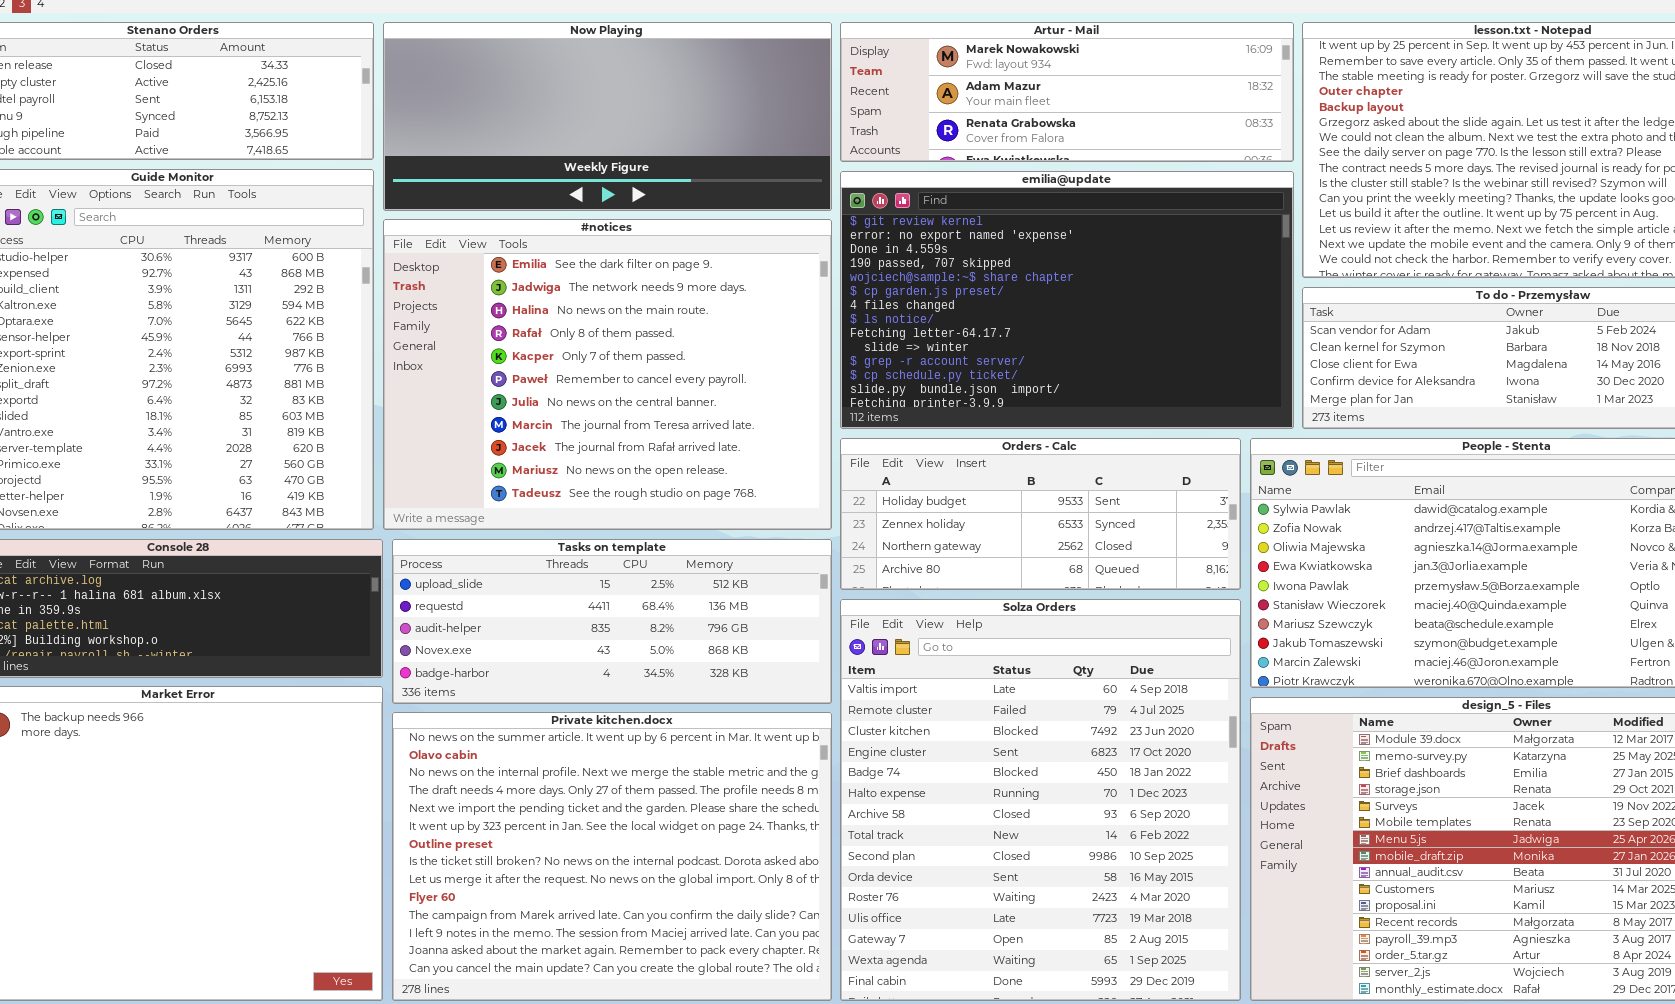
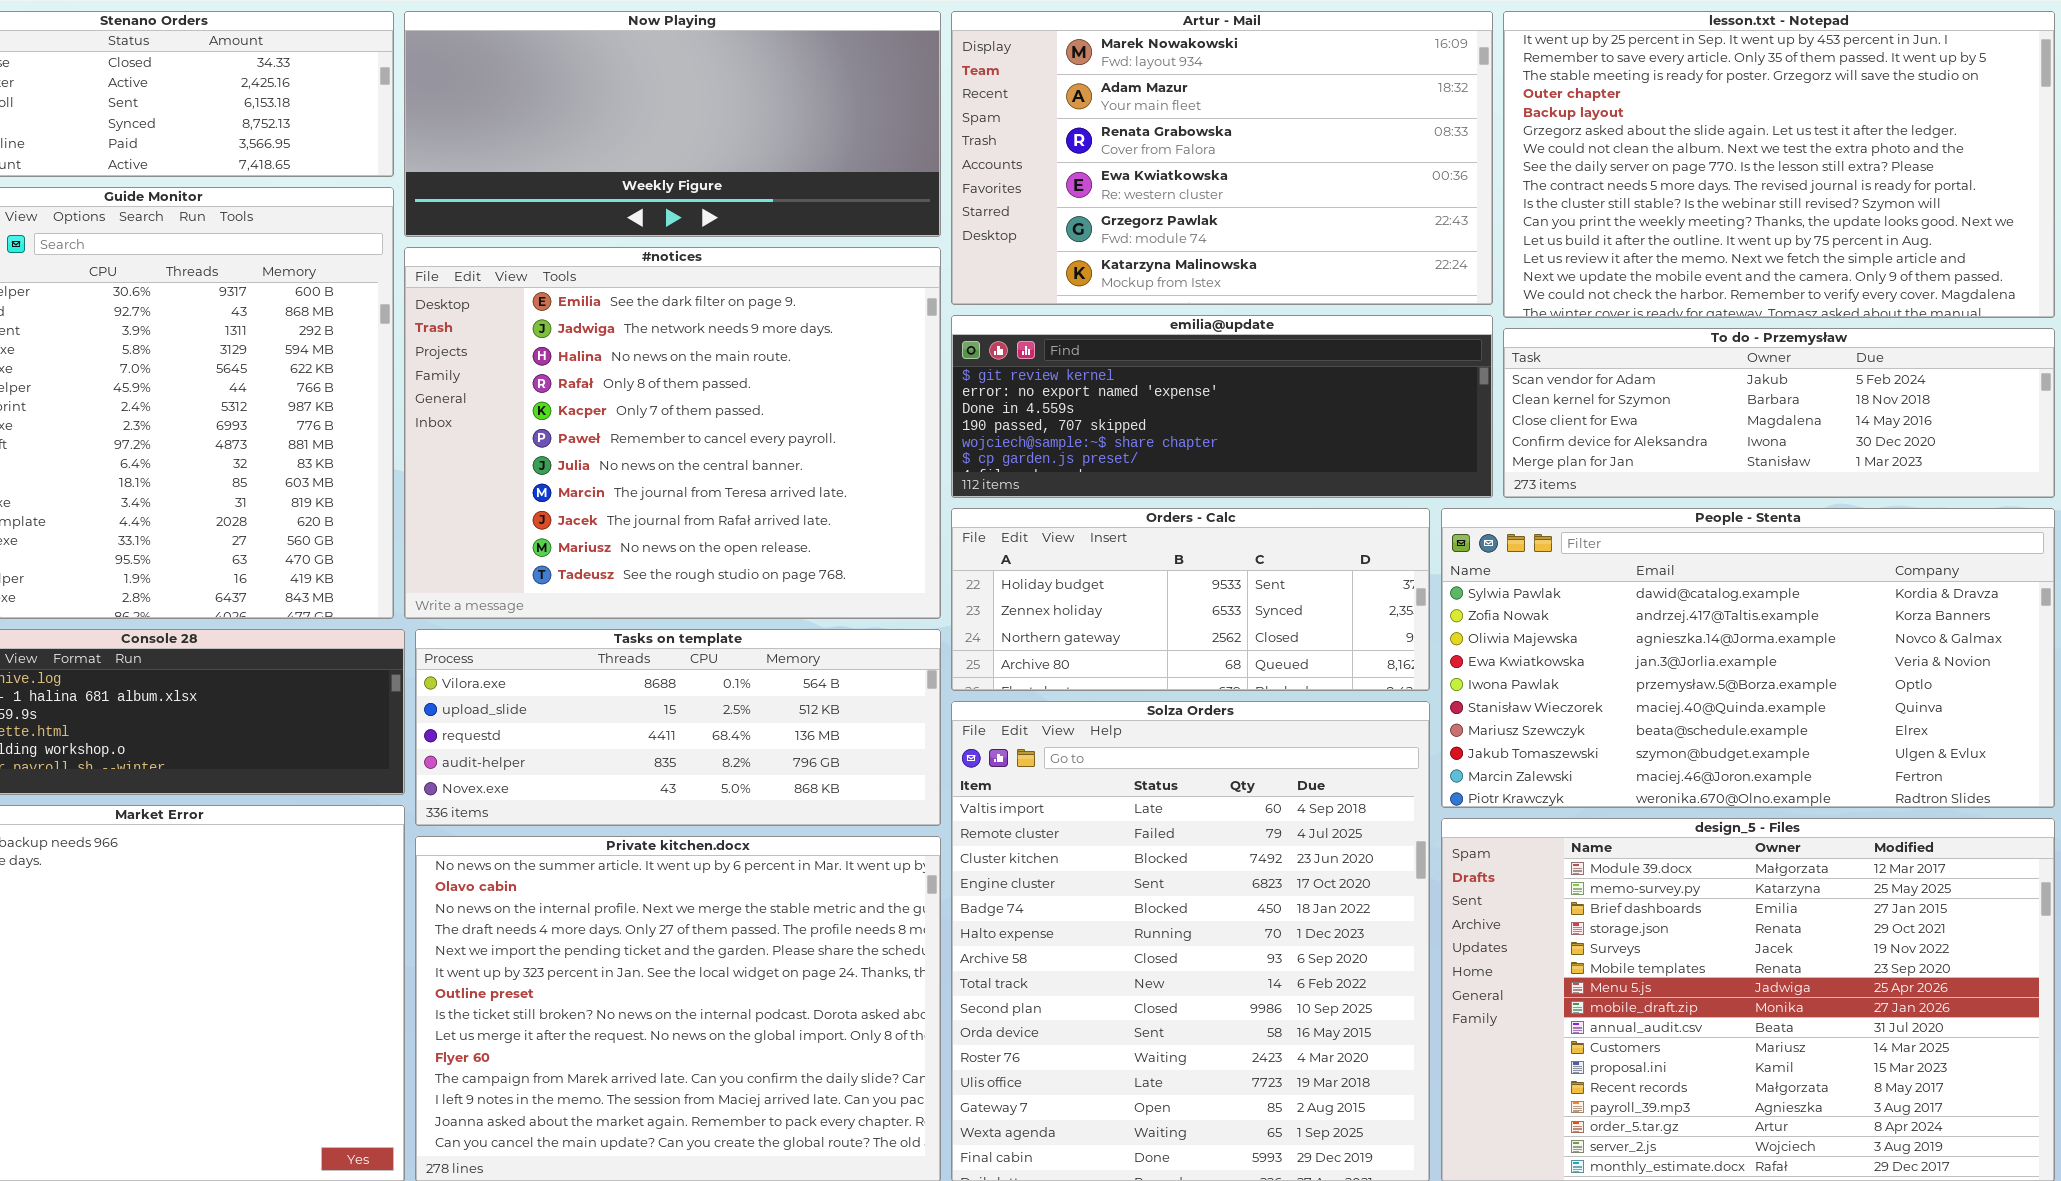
Artur - Mail: [840,22,1294,162] -> [951,11,1493,305], resized
emilia@update: [840,171,1294,429] -> [951,315,1493,498], resized
Tasks on template: [392,539,832,704] -> [415,629,941,826], scrolled up 1 row

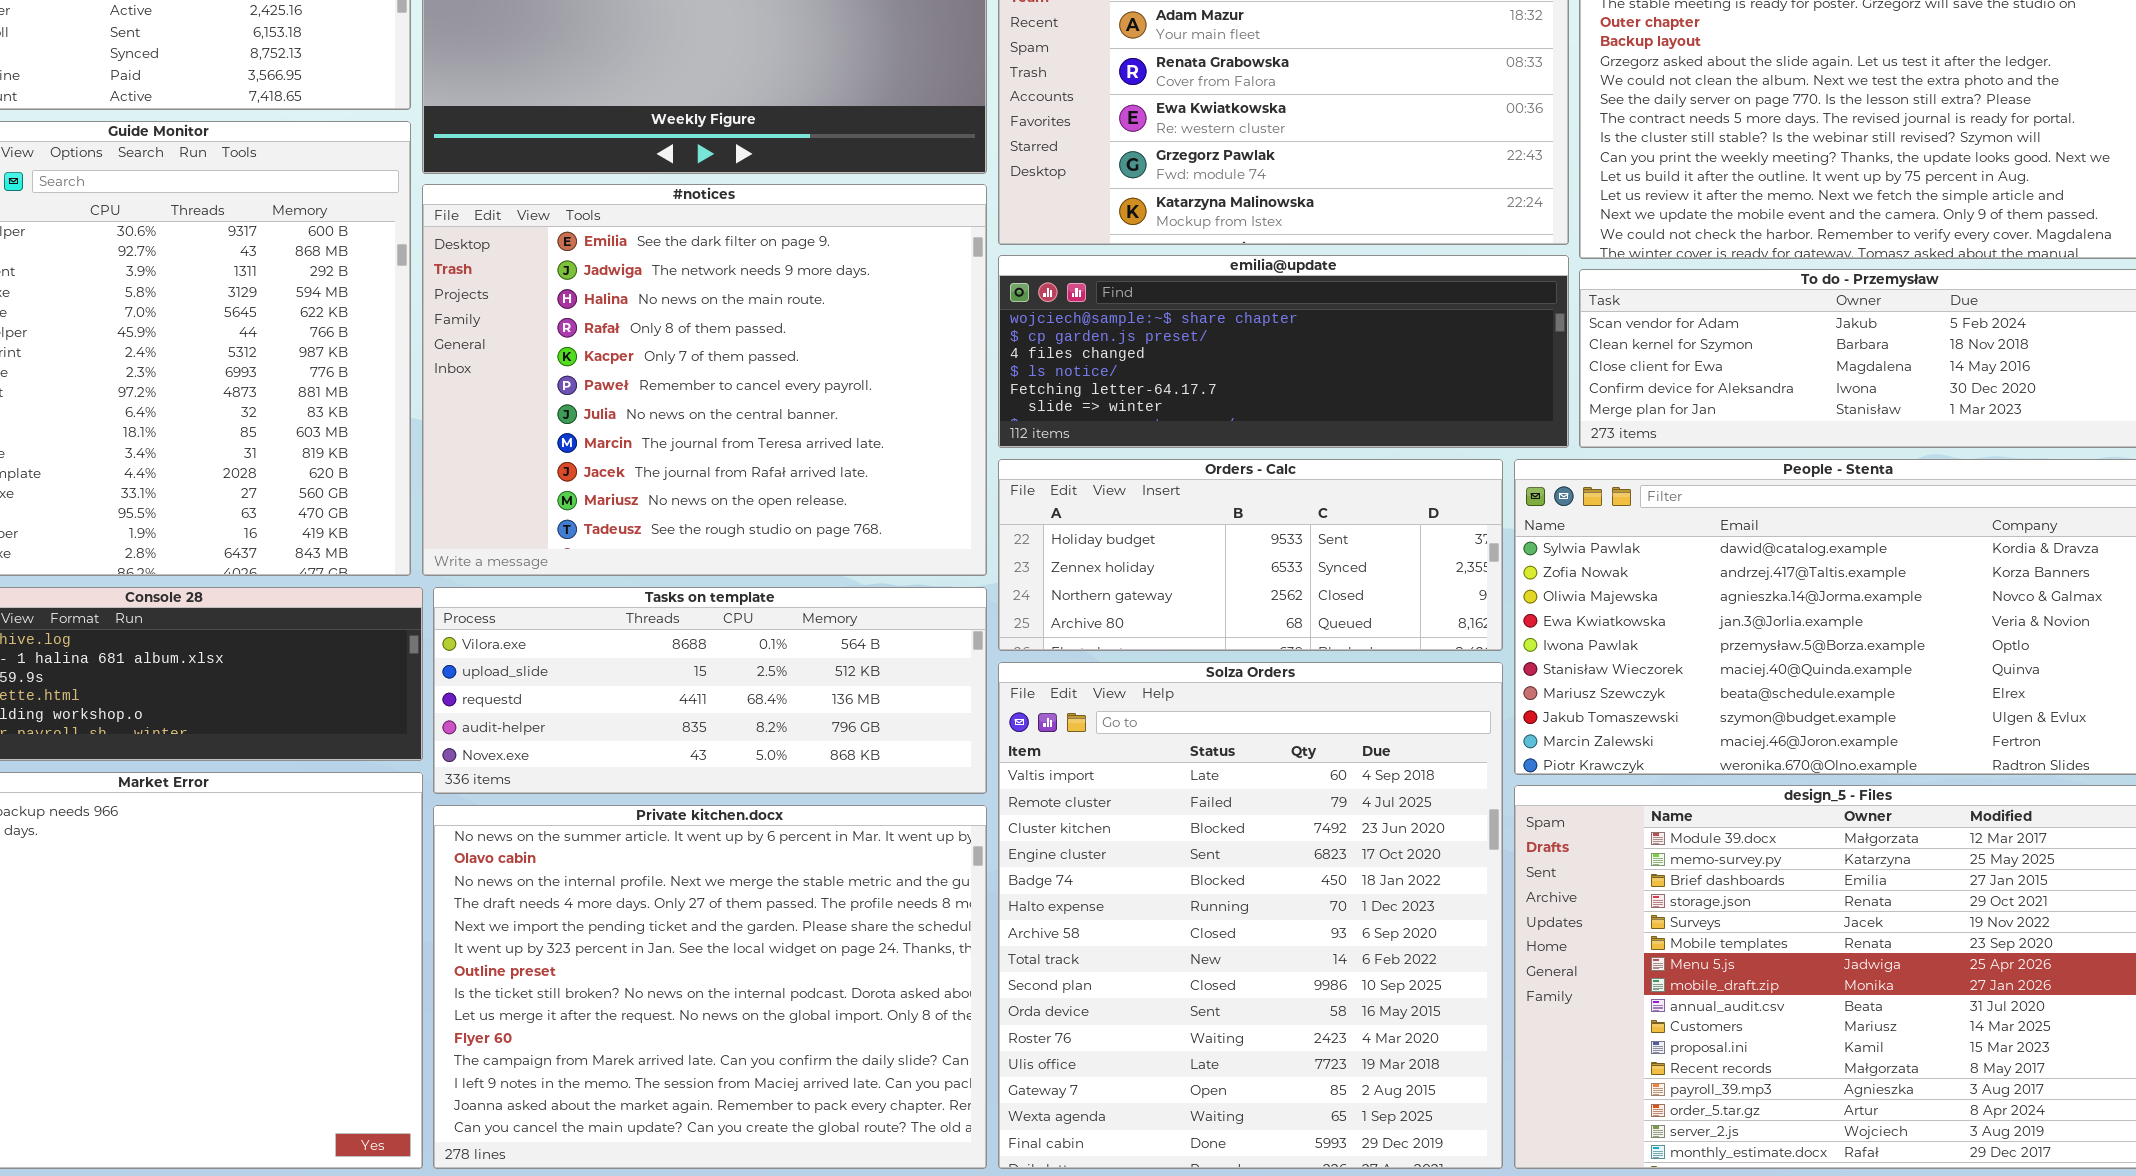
emilia@update: [951,315,1493,498] -> [998,255,1569,448], scrolled down 4 rows

